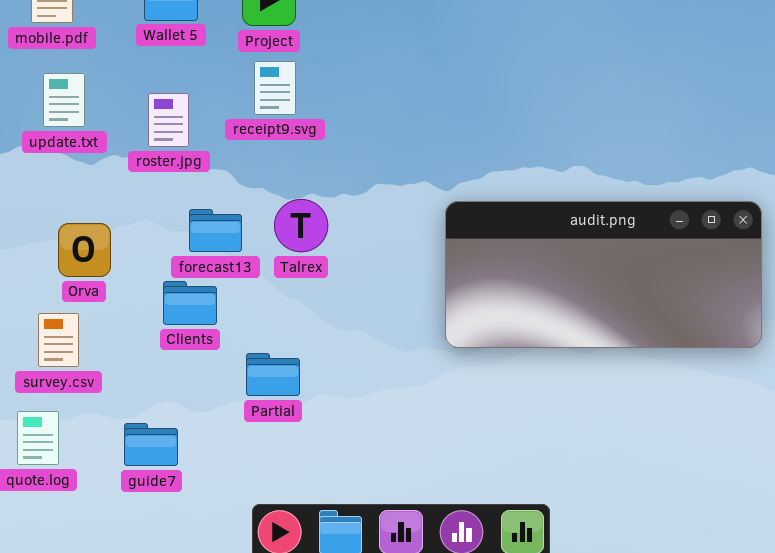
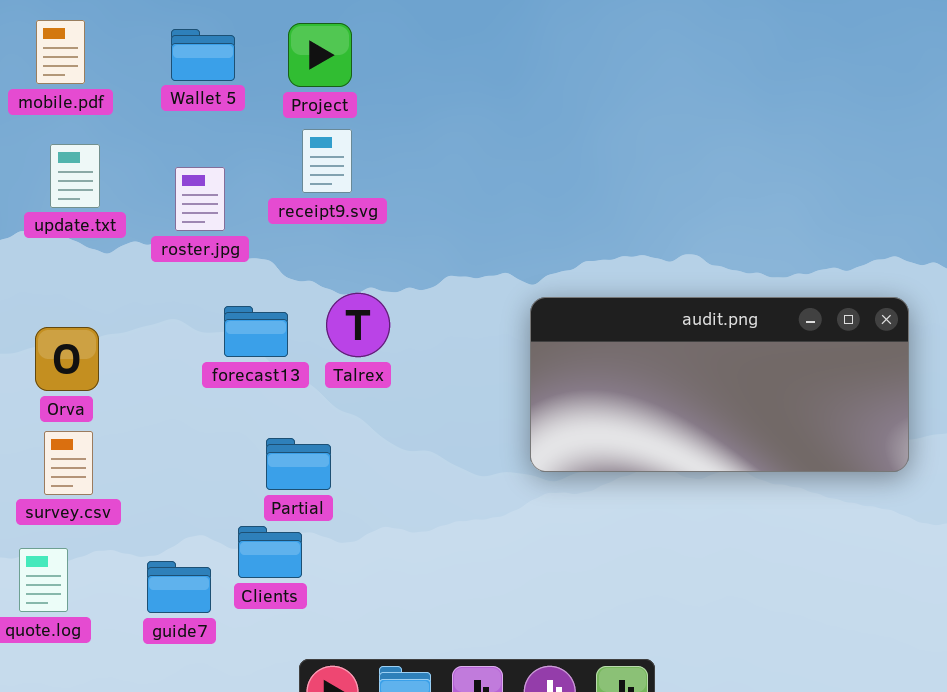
Orva: [58,223,111,277] -> [35,327,99,391], moved
Clients: [163,281,217,325] -> [238,526,302,578], moved
Partial: [246,353,300,396] -> [266,438,331,490], moved

